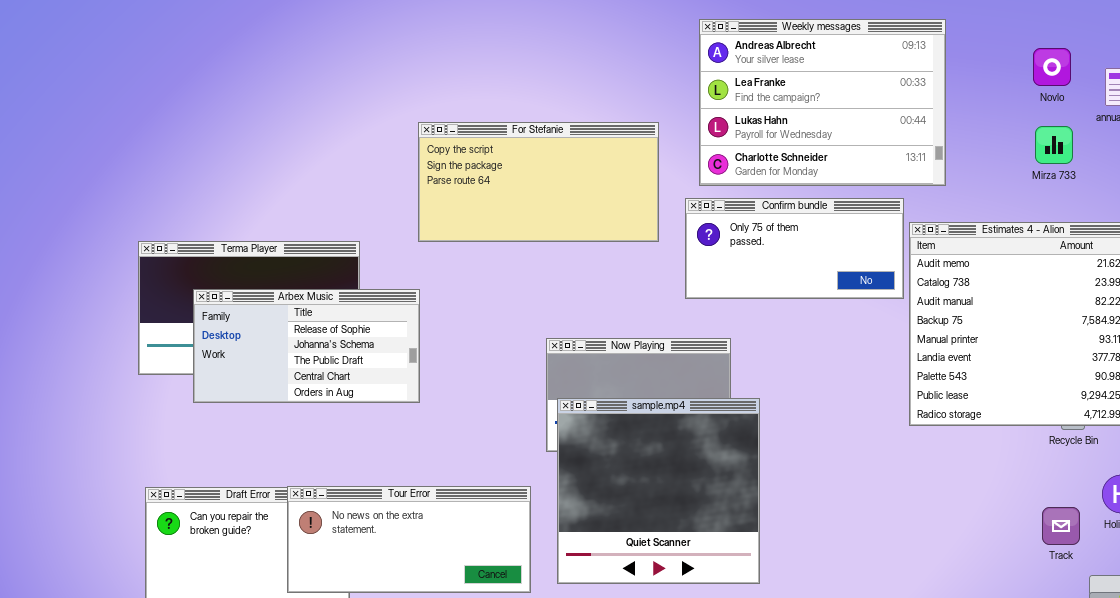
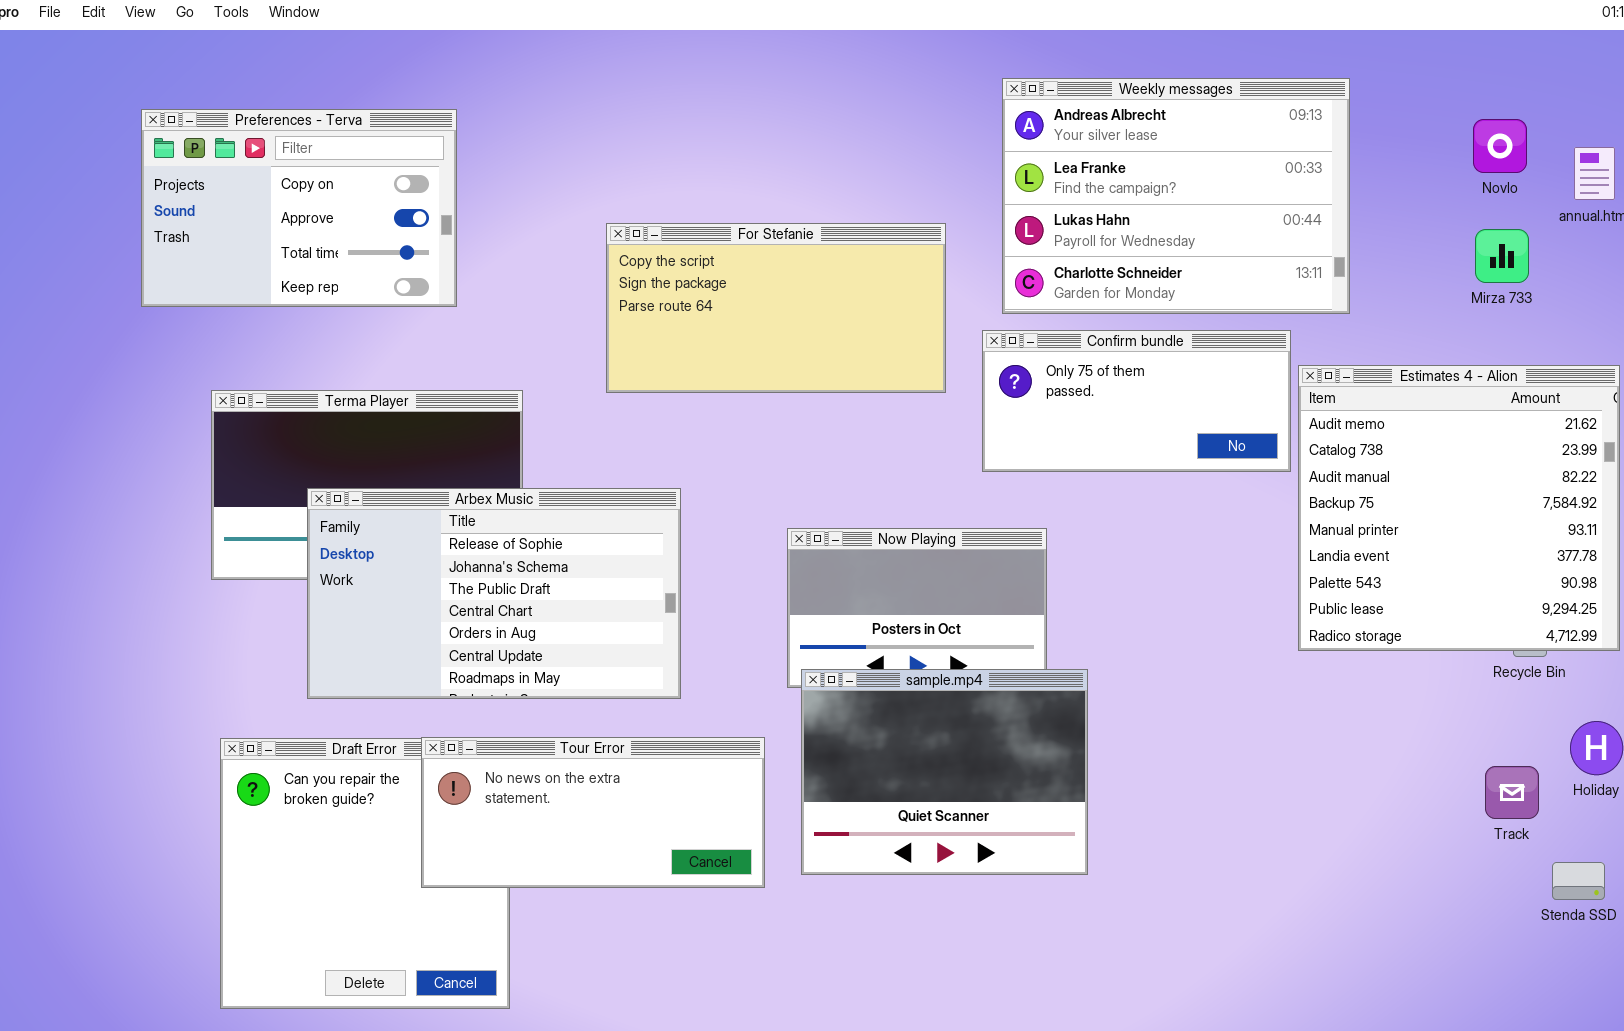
Preferences - Terva: none -> [141,109,457,307], opened
Arbex Music: [193,289,420,403] -> [307,488,681,699], moved, resized
sample.mp4: [557,398,760,584] -> [801,669,1088,875], resized

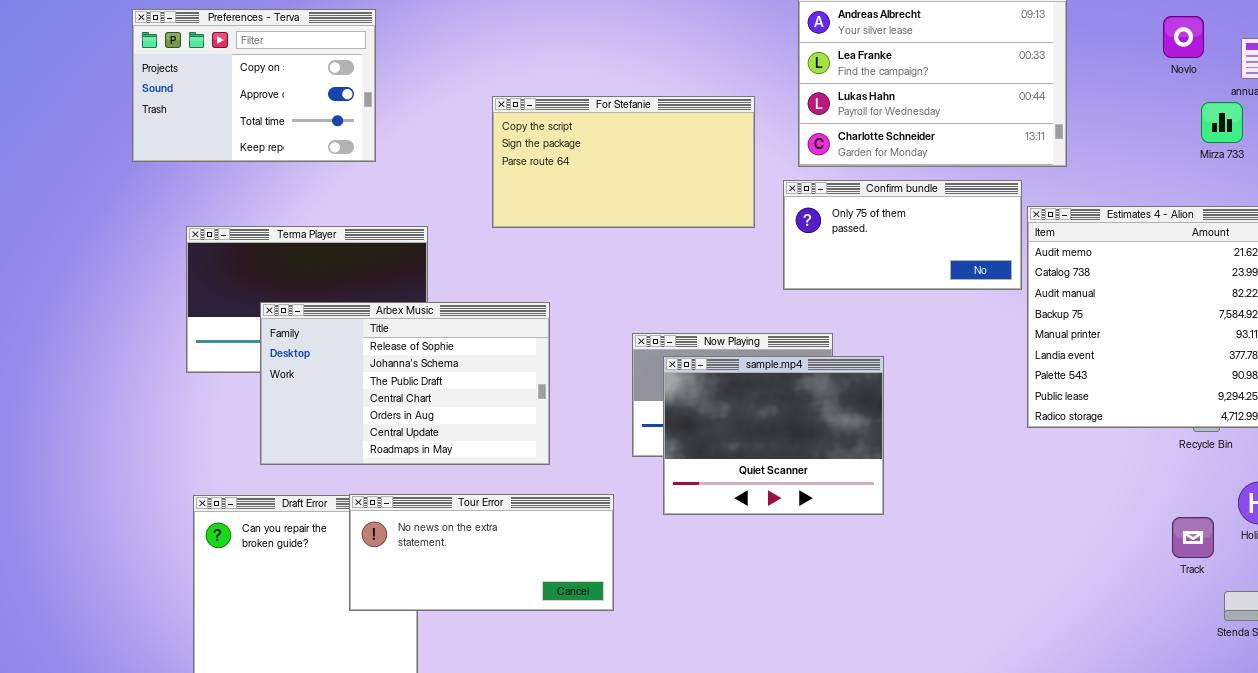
Mirza 733: [1475,229,1529,283] -> [1201,102,1243,143], moved
sample.mp4: [801,669,1088,875] -> [663,356,884,515], moved

